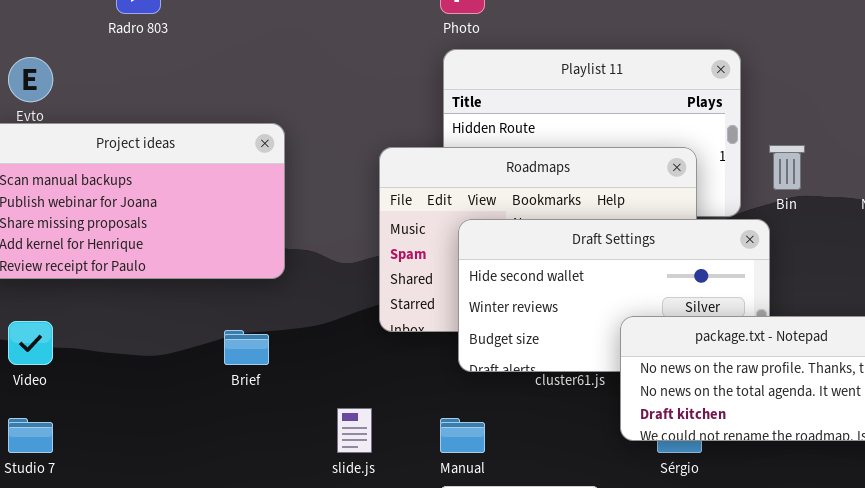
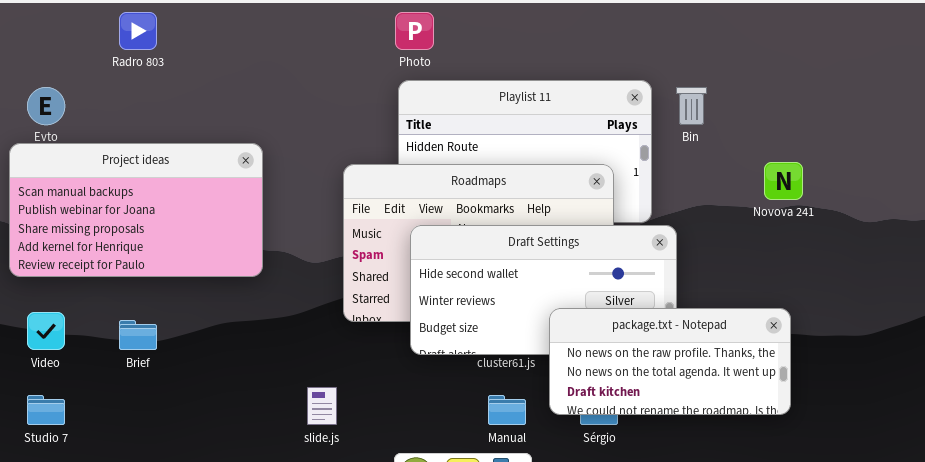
Bin: [769,145,805,190] -> [676,87,707,125], moved
Brief: [224,330,269,365] -> [119,320,157,350], moved
Manual: [440,418,485,453] -> [488,395,526,425], moved

